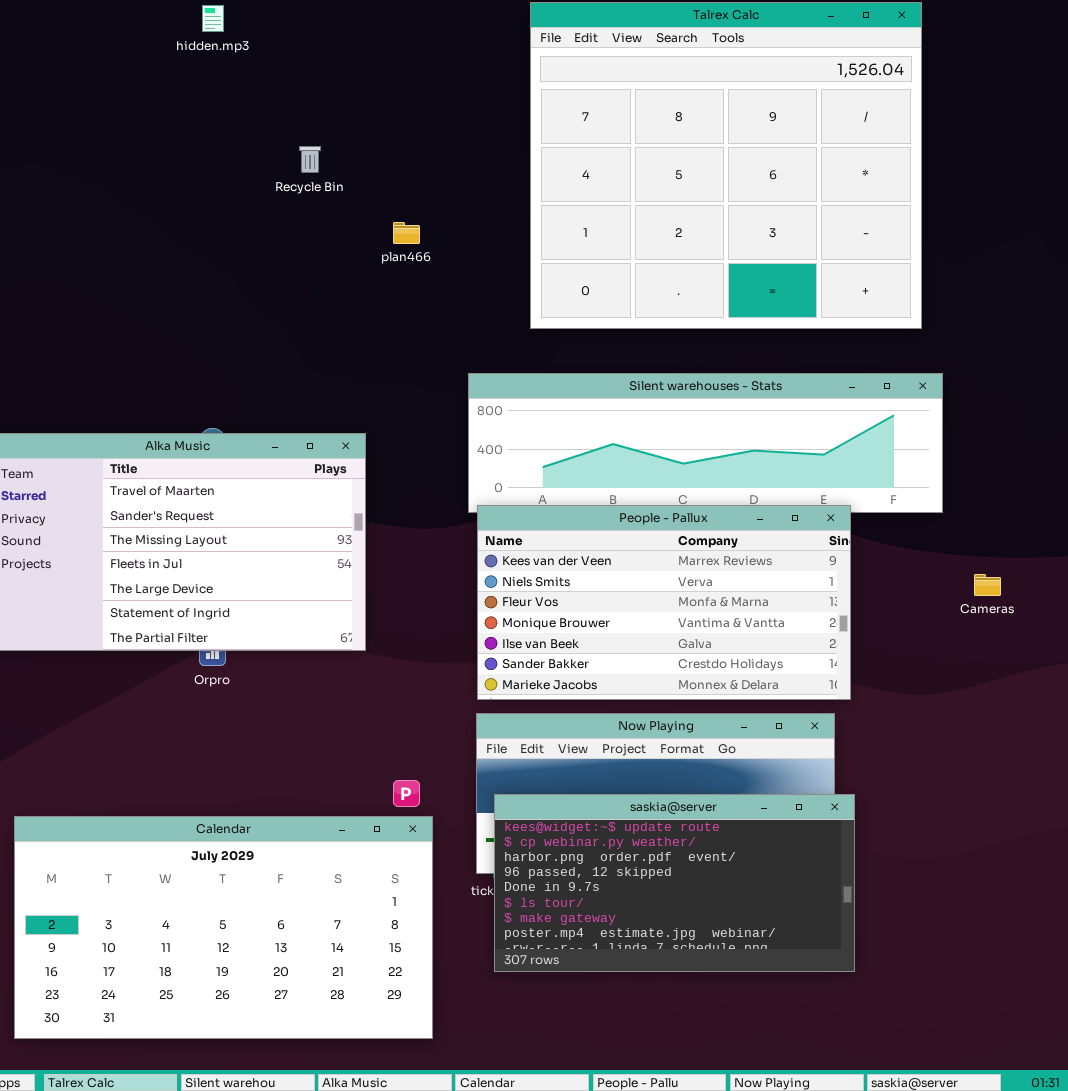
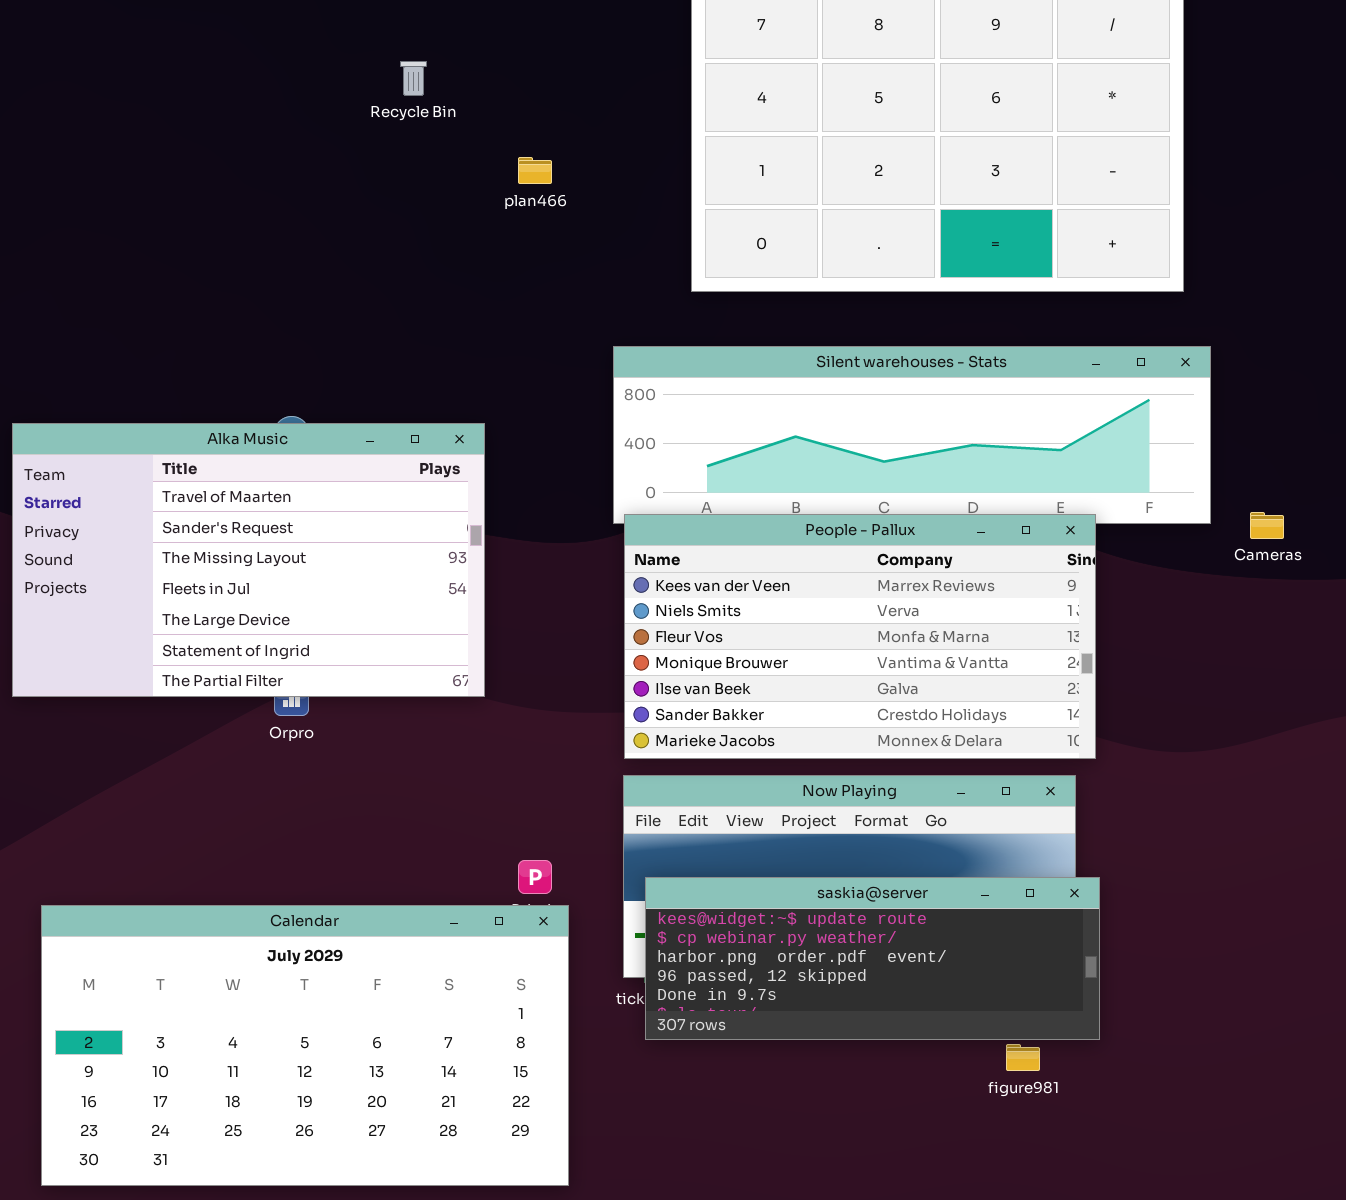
Cameras: [974,574,1001,596] -> [1250,512,1284,539], moved
saskia@server: [494,794,855,972] -> [645,877,1100,1040], resized

